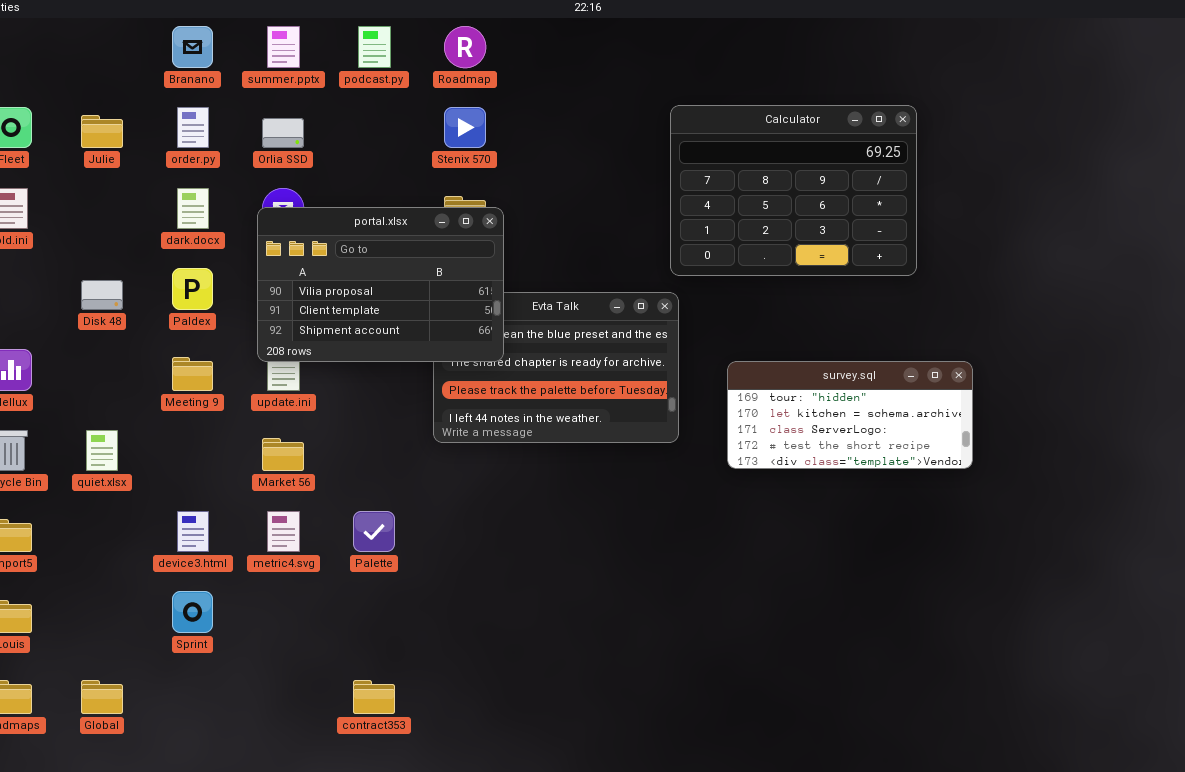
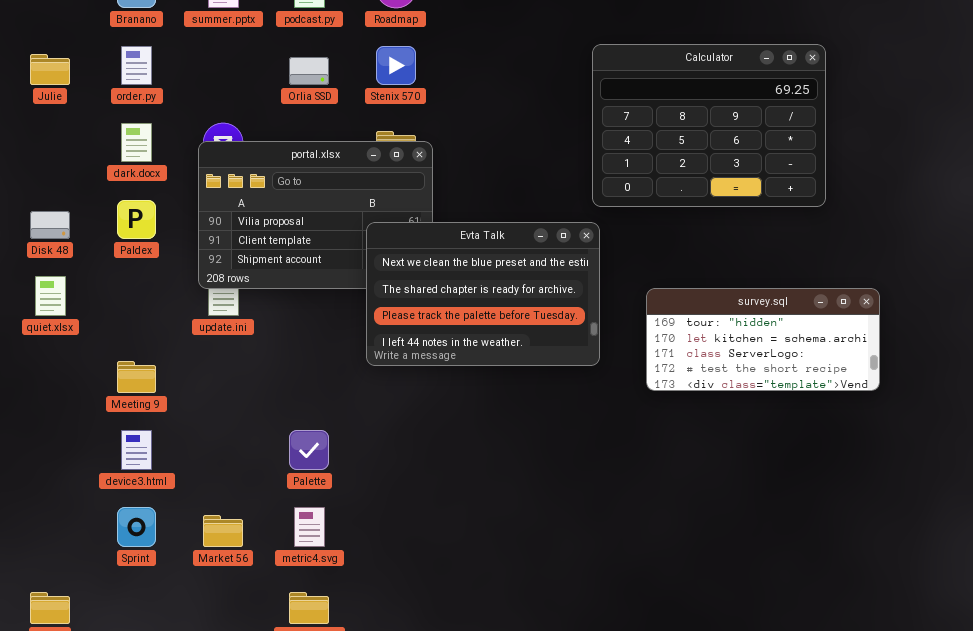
Orlia SSD: [262,118,304,148] -> [289,57,329,85], moved
Evta Talk: [433,292,679,443] -> [366,222,600,366], raised
Meeting 9: [172,357,213,391] -> [117,361,156,393], moved
quiet.xlsx: [86,430,118,471] -> [35,276,66,316], moved
Market 56: [262,438,304,471] -> [203,515,243,547], moved
metric4.svg: [267,511,300,552] -> [294,507,325,547], moved

